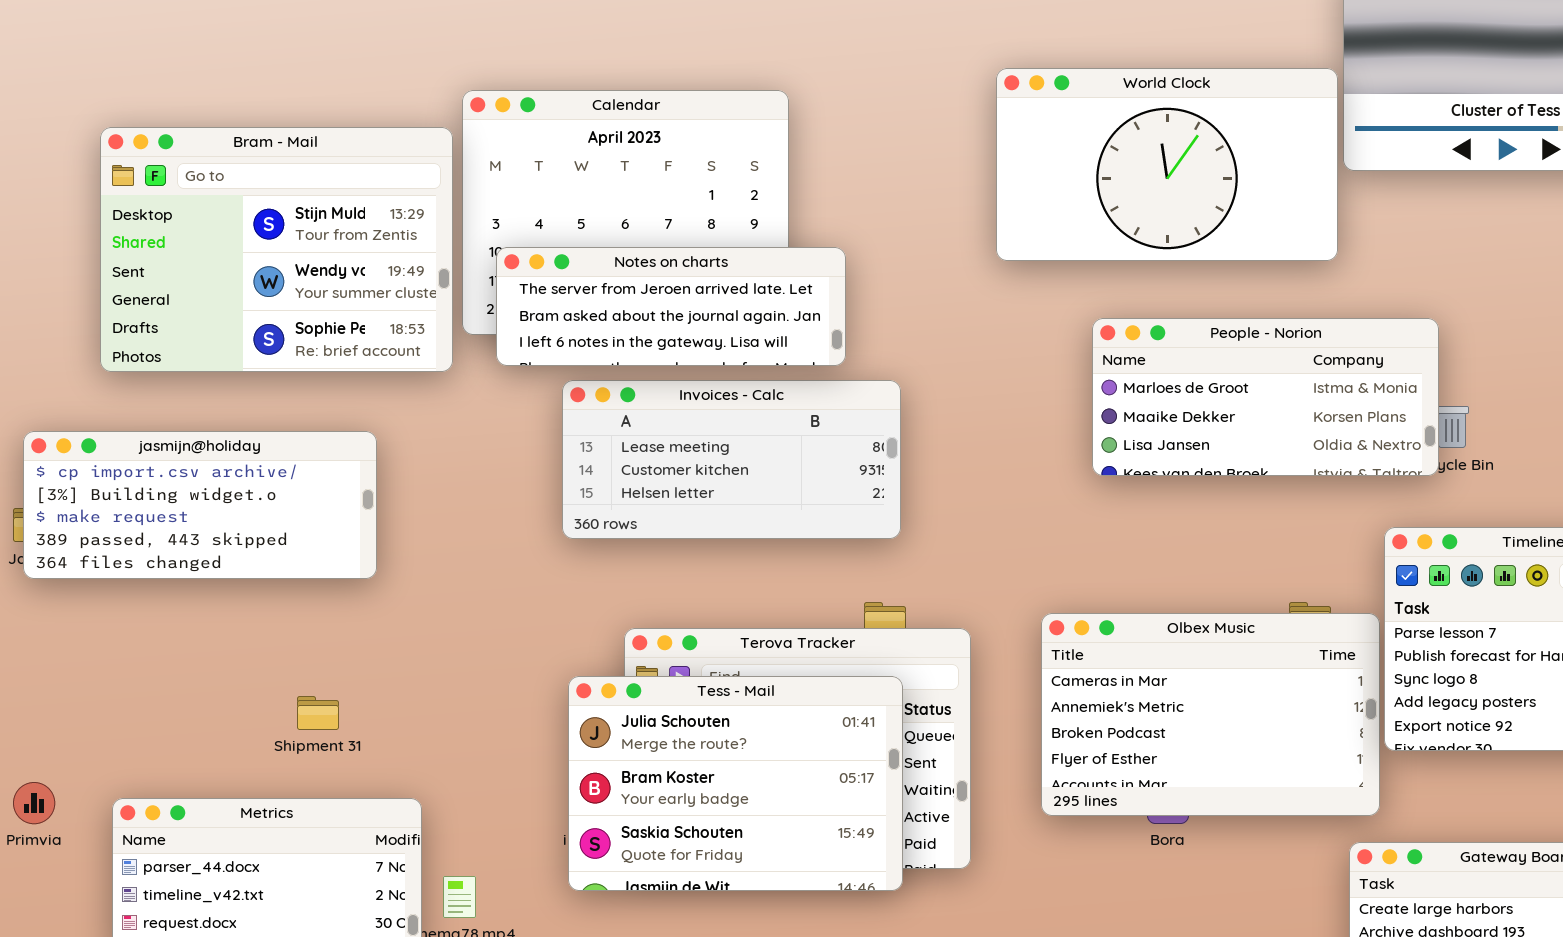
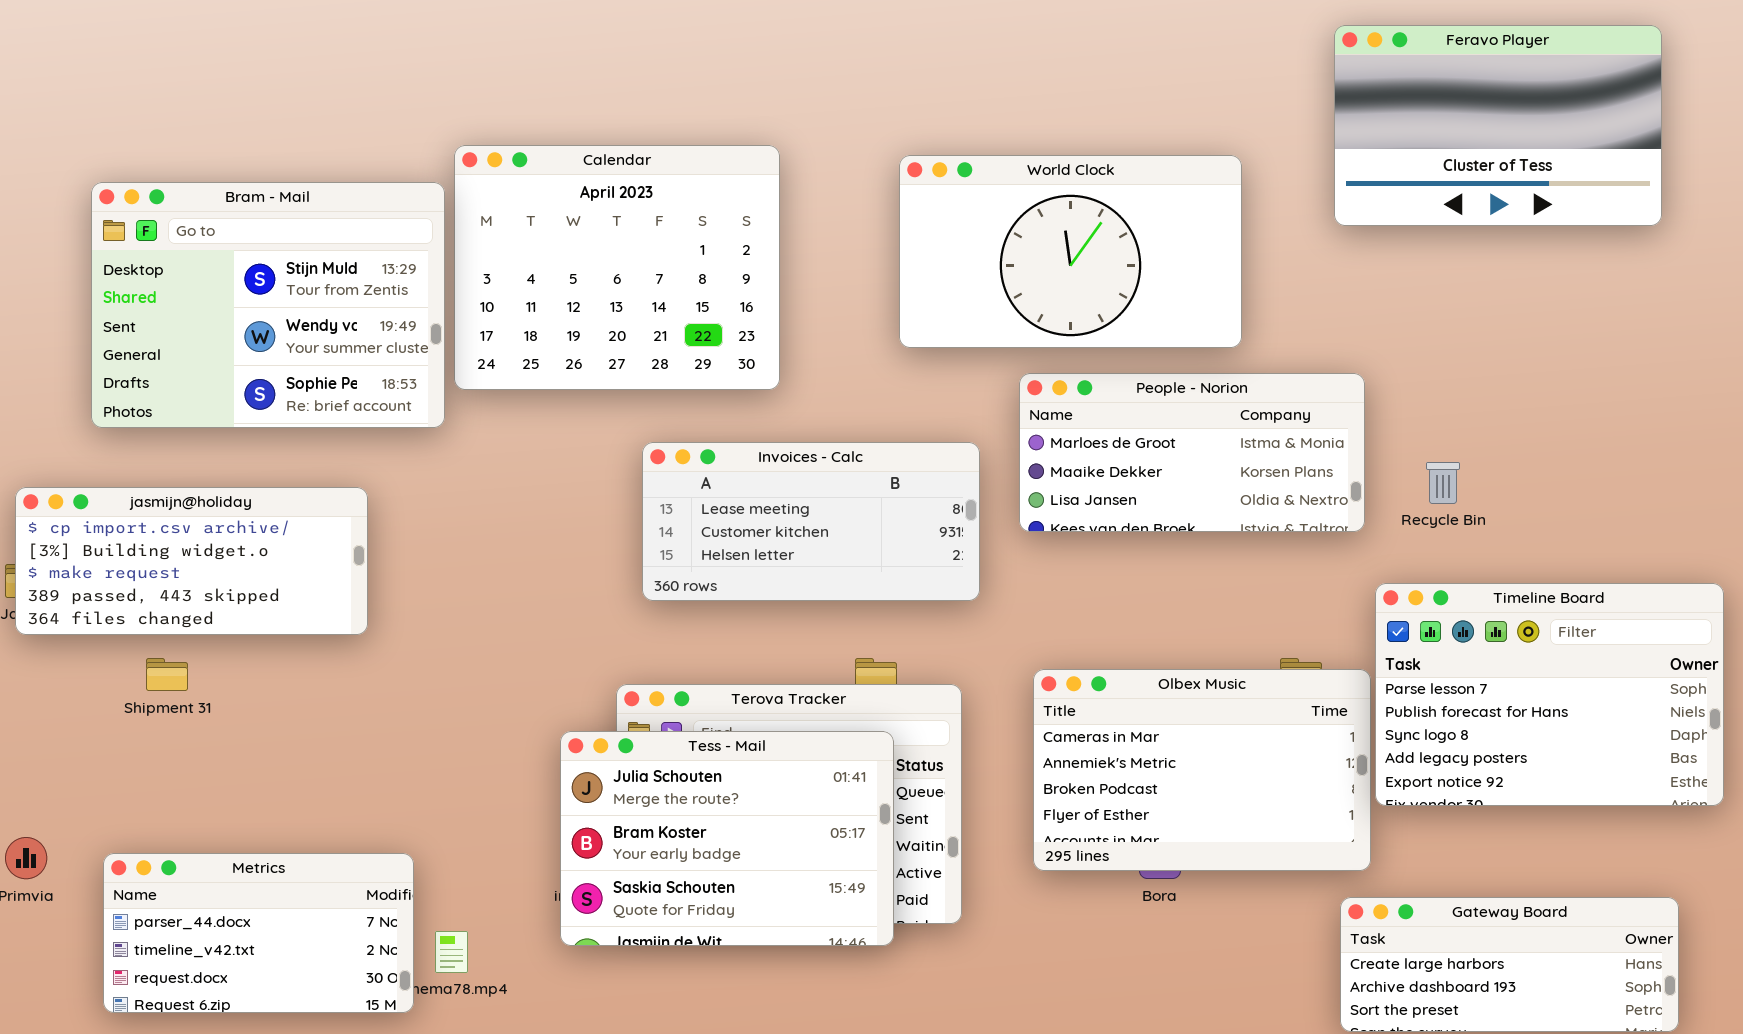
World Clock: [996,68,1338,261] -> [899,155,1242,348], moved
Notes on charts: [496,247,846,366] -> none, closed
People - Norion: [1092,318,1439,476] -> [1019,373,1365,532], moved
Invoices - Calc: [562,380,901,539] -> [642,442,980,601], moved
Shipment 31: [297,696,339,730] -> [146,658,188,691], moved

